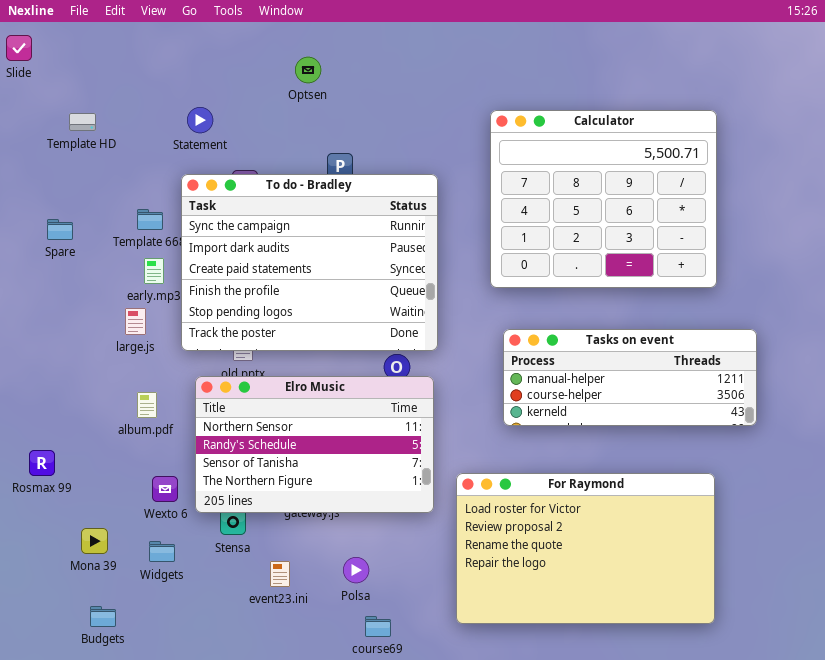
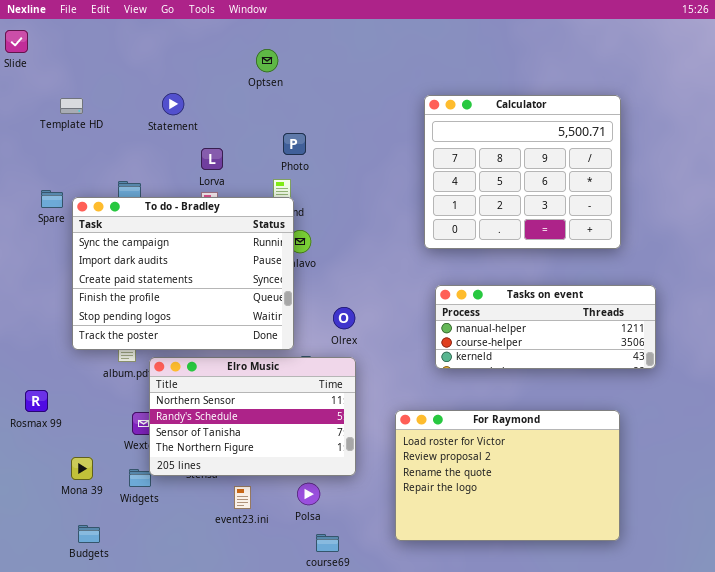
To do - Bradley: [181,174,438,351] -> [72,197,294,350], moved
Elro Music: [195,376,434,513] -> [149,357,356,476], moved

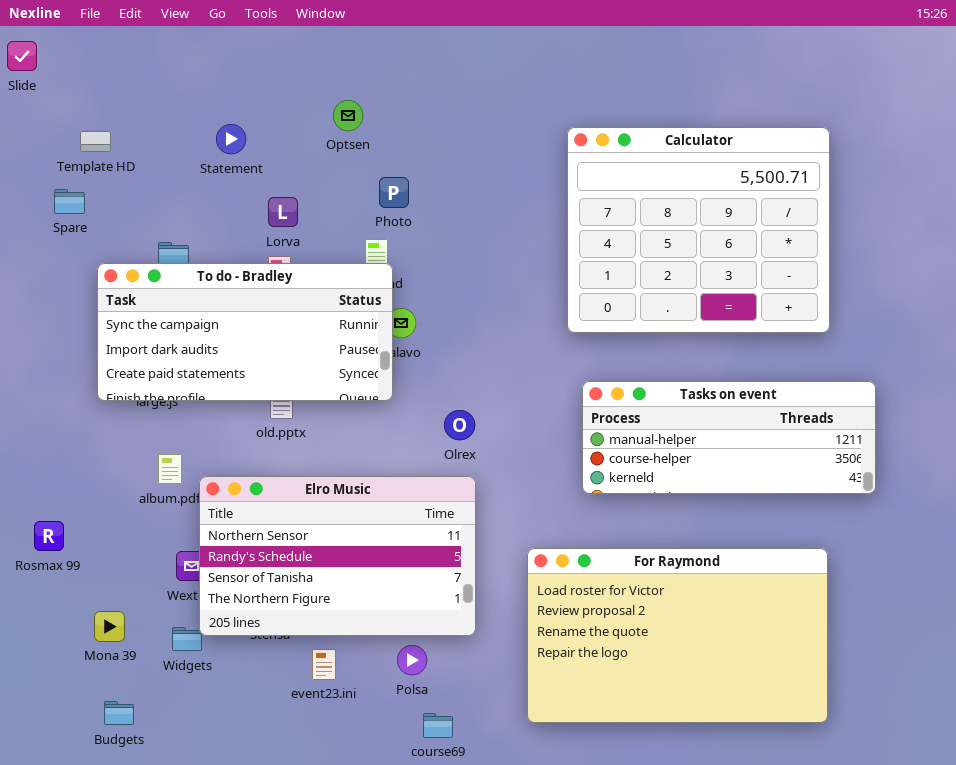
Optsen: [256,49,278,72] -> [333,100,363,131], moved
Spare: [41,190,63,208] -> [54,189,85,214], moved
To do - Bradley: [72,197,294,350] -> [97,263,393,401], resized

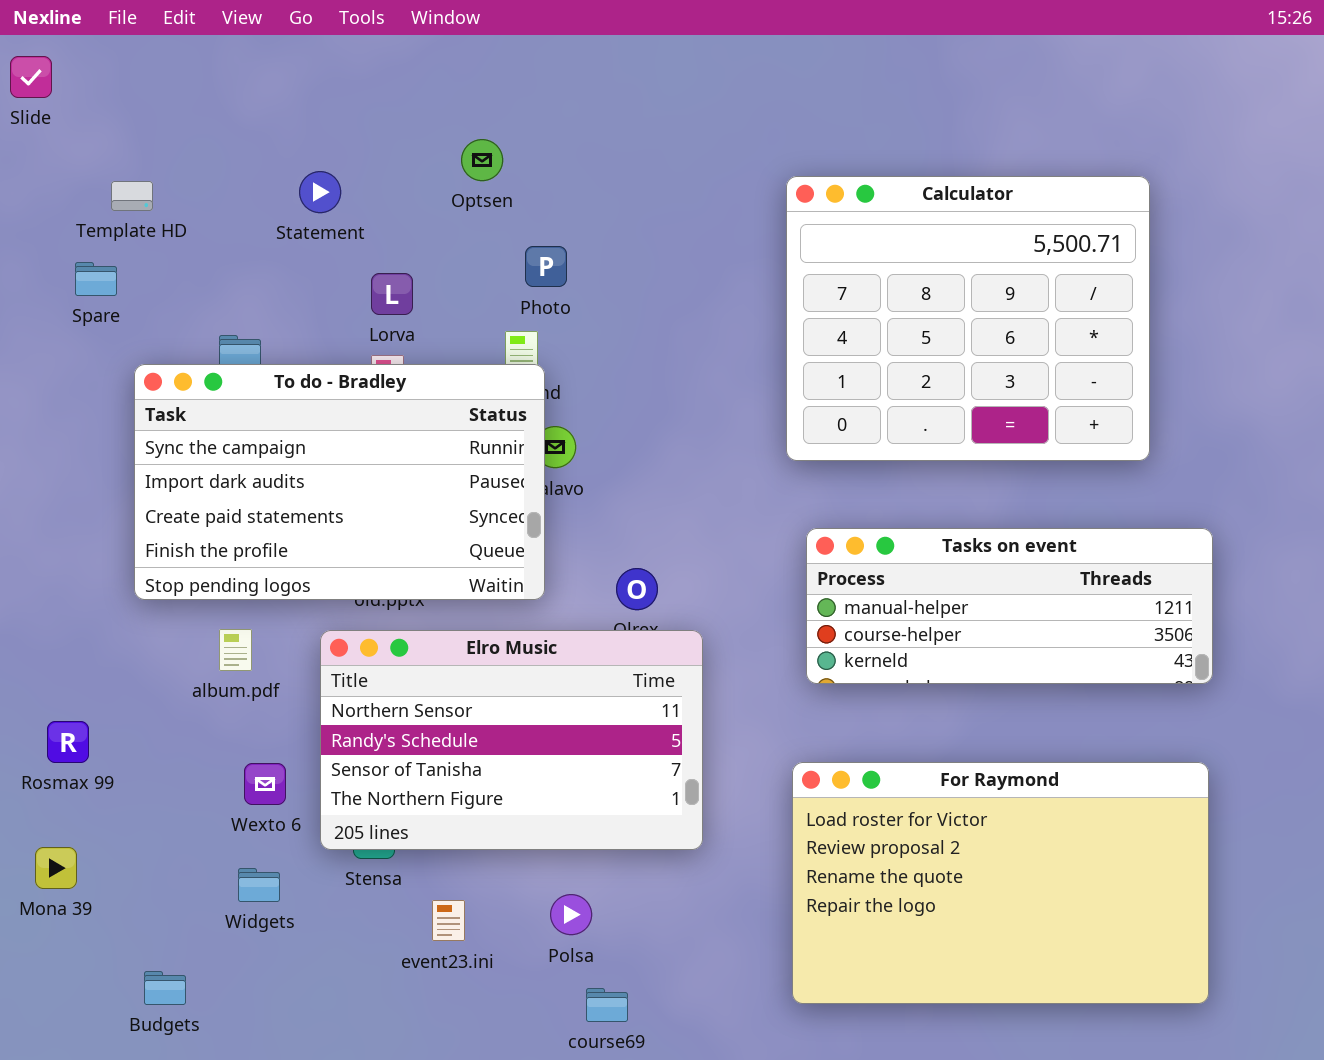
To do - Bradley: [97,263,393,401] -> [134,364,545,600], resized
Elro Music: [199,476,476,636] -> [320,630,703,850], moved
For Raymond: [527,548,828,723] -> [792,762,1209,1004], moved
Mona 39: [94,611,125,642] -> [35,847,77,889], moved

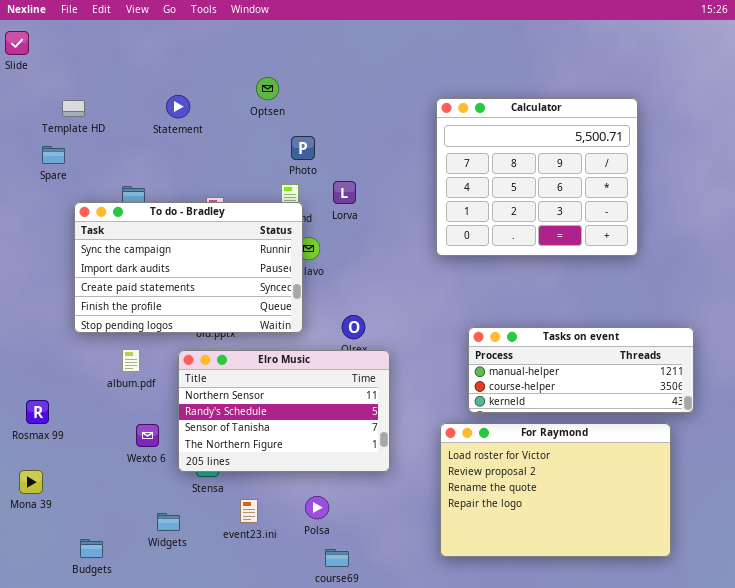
Lorva: [371,273,413,315] -> [333,181,356,204], moved
Tasks on event: [806,528,1213,684] -> [468,327,694,413], moved
Widgets: [238,868,280,902] -> [157,513,180,531], moved

